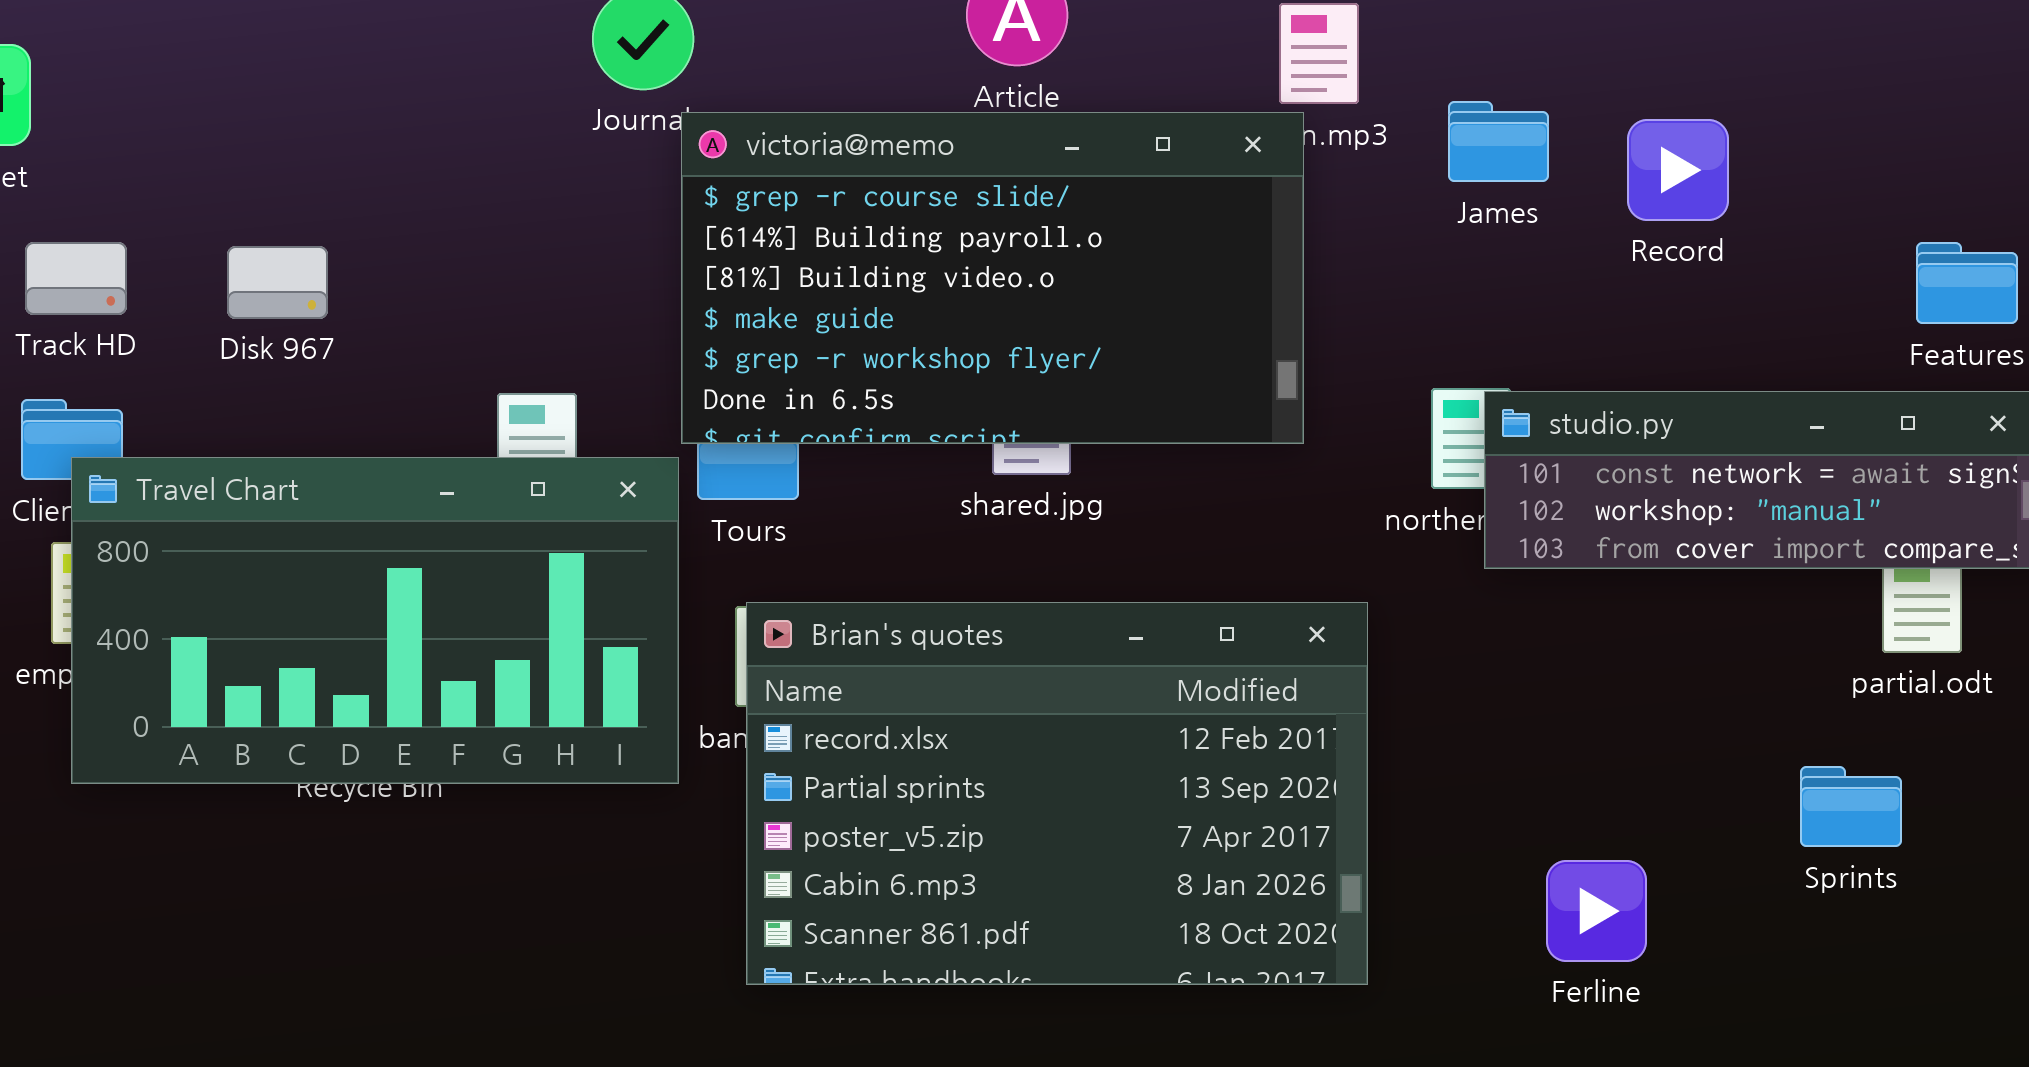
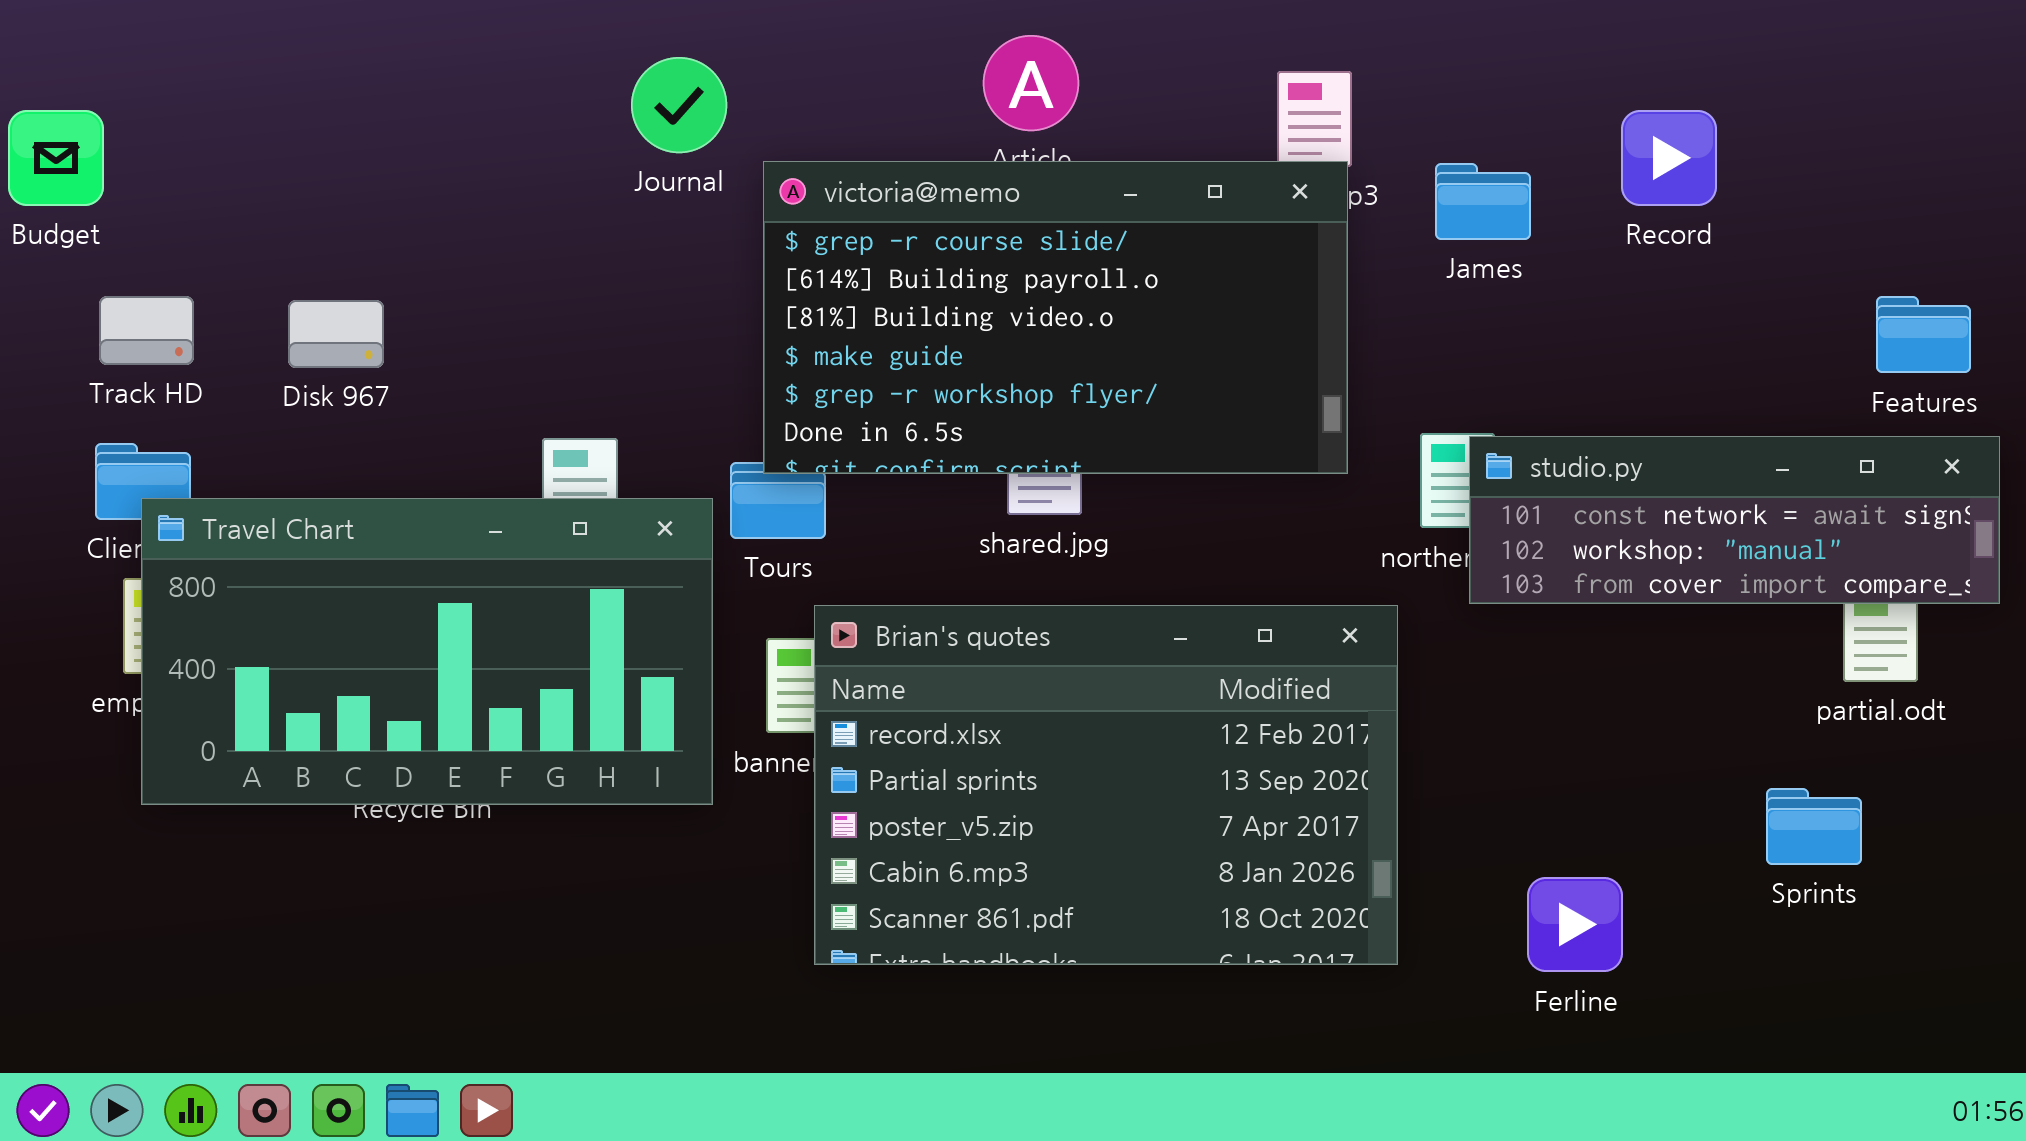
victoria@memo: [681,112,1304,444] -> [763,161,1348,474], moved
Record: [1627,119,1729,221] -> [1621,110,1717,206], moved
Brian's quotes: [746,602,1368,985] -> [814,605,1398,965], moved

